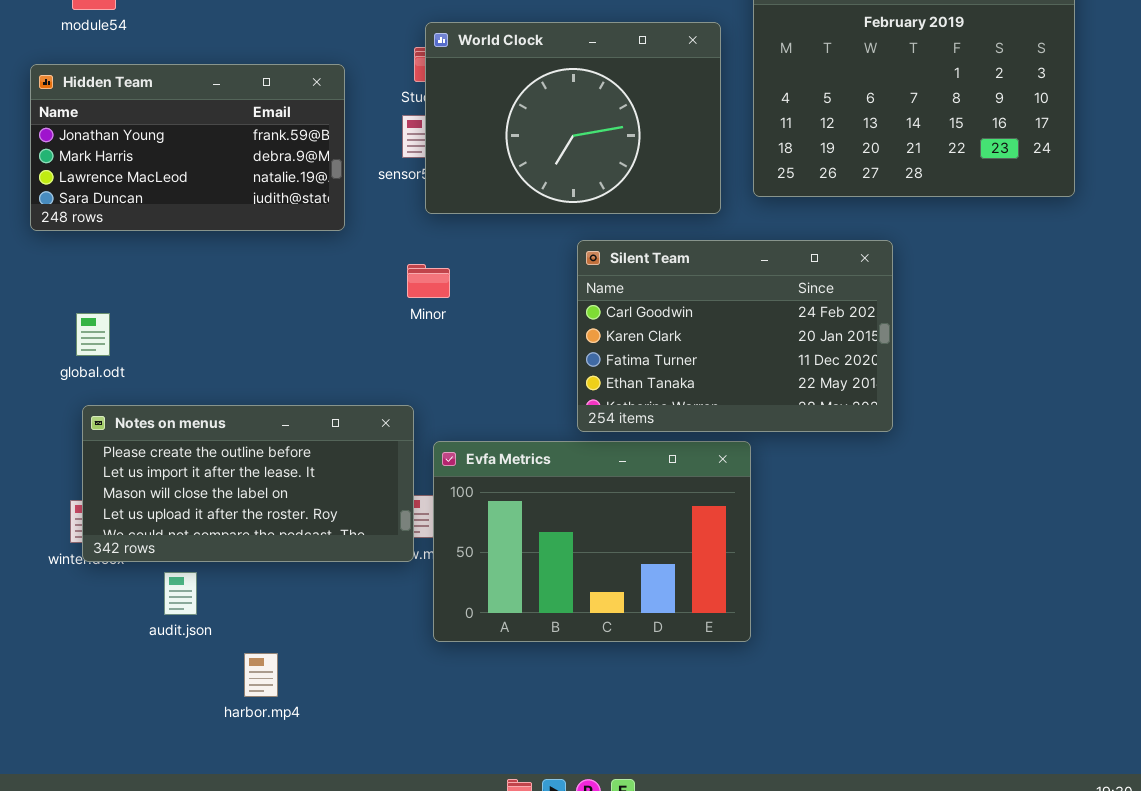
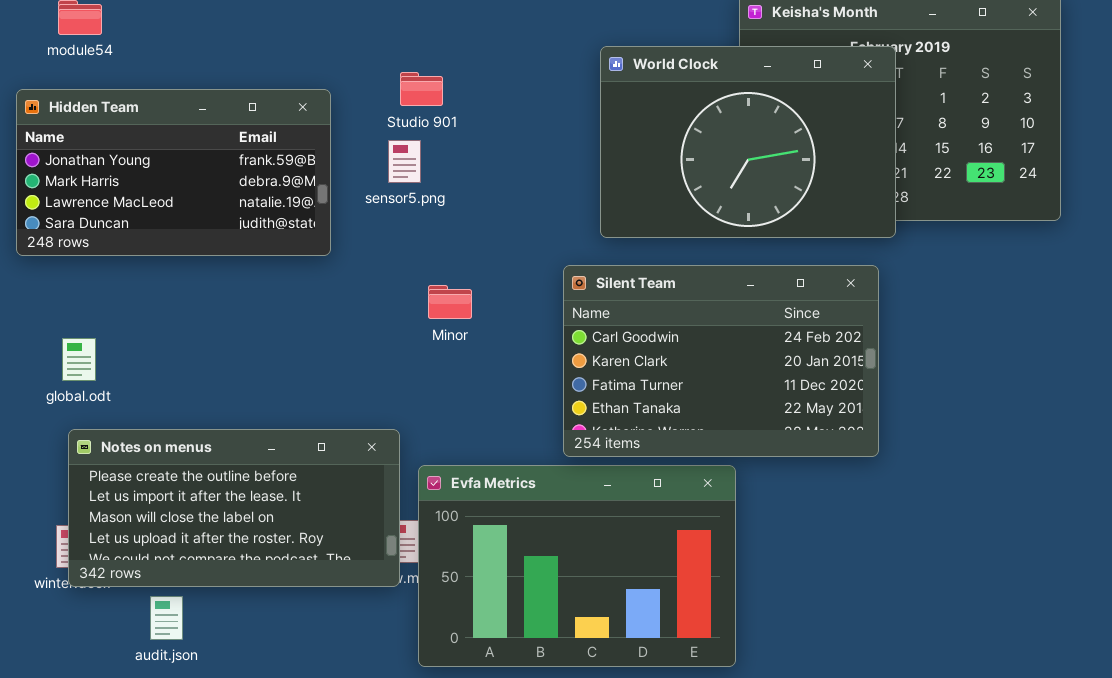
World Clock: [425,22,721,214] -> [600,46,896,238], moved
Minor: [407,264,450,298] -> [428,285,472,319], moved

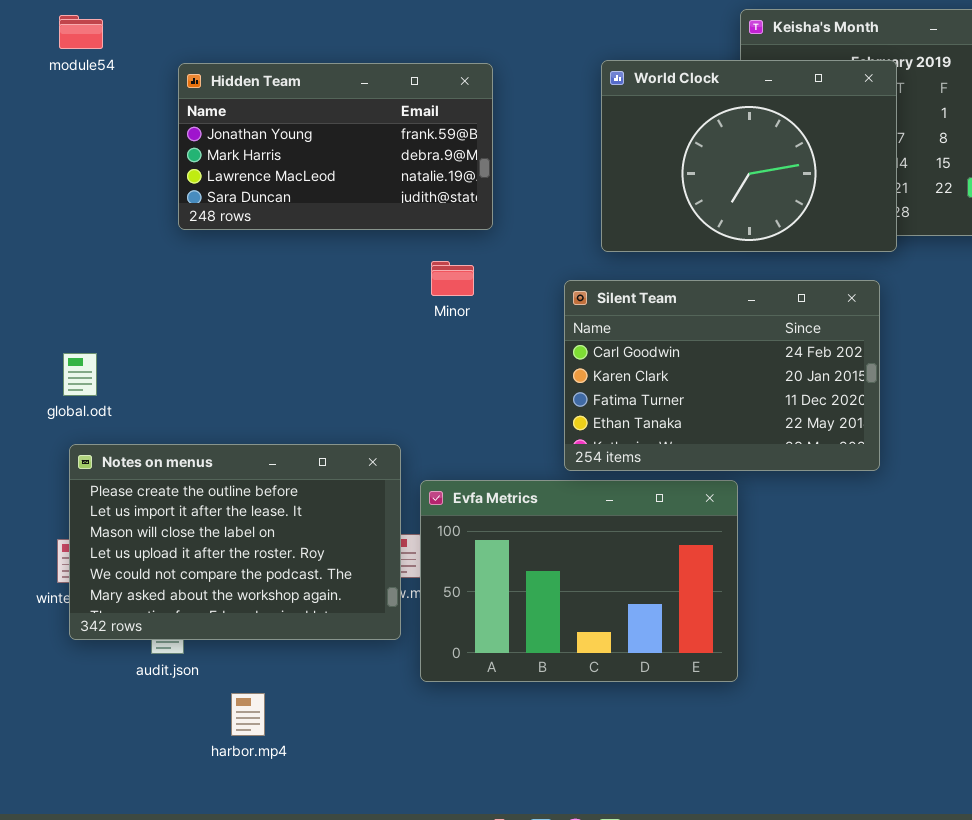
Hidden Team: [16,89,331,256] -> [178,63,493,230], moved
Minor: [428,285,472,319] -> [431,261,474,296], moved
Notes on menus: [68,429,400,587] -> [69,444,401,640], resized

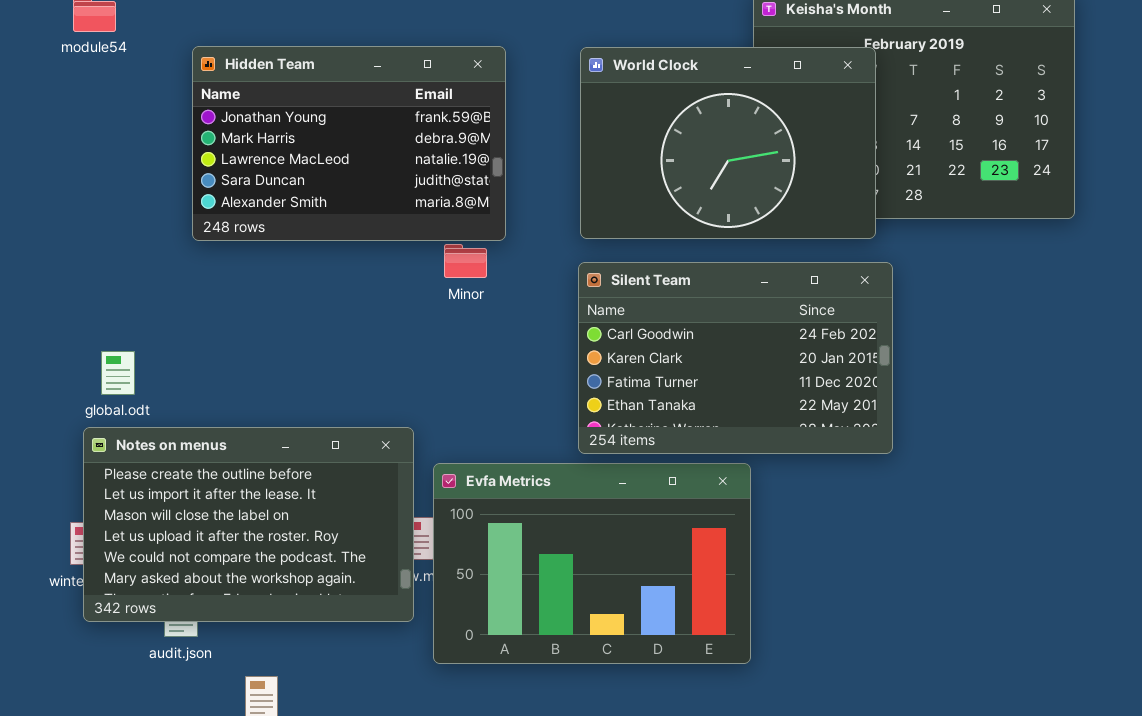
World Clock: [601,60,897,252] -> [580,47,876,239], moved
Hidden Team: [178,63,493,230] -> [192,46,506,241], resized
global.odt: [63,353,97,396] -> [101,351,135,395], moved

